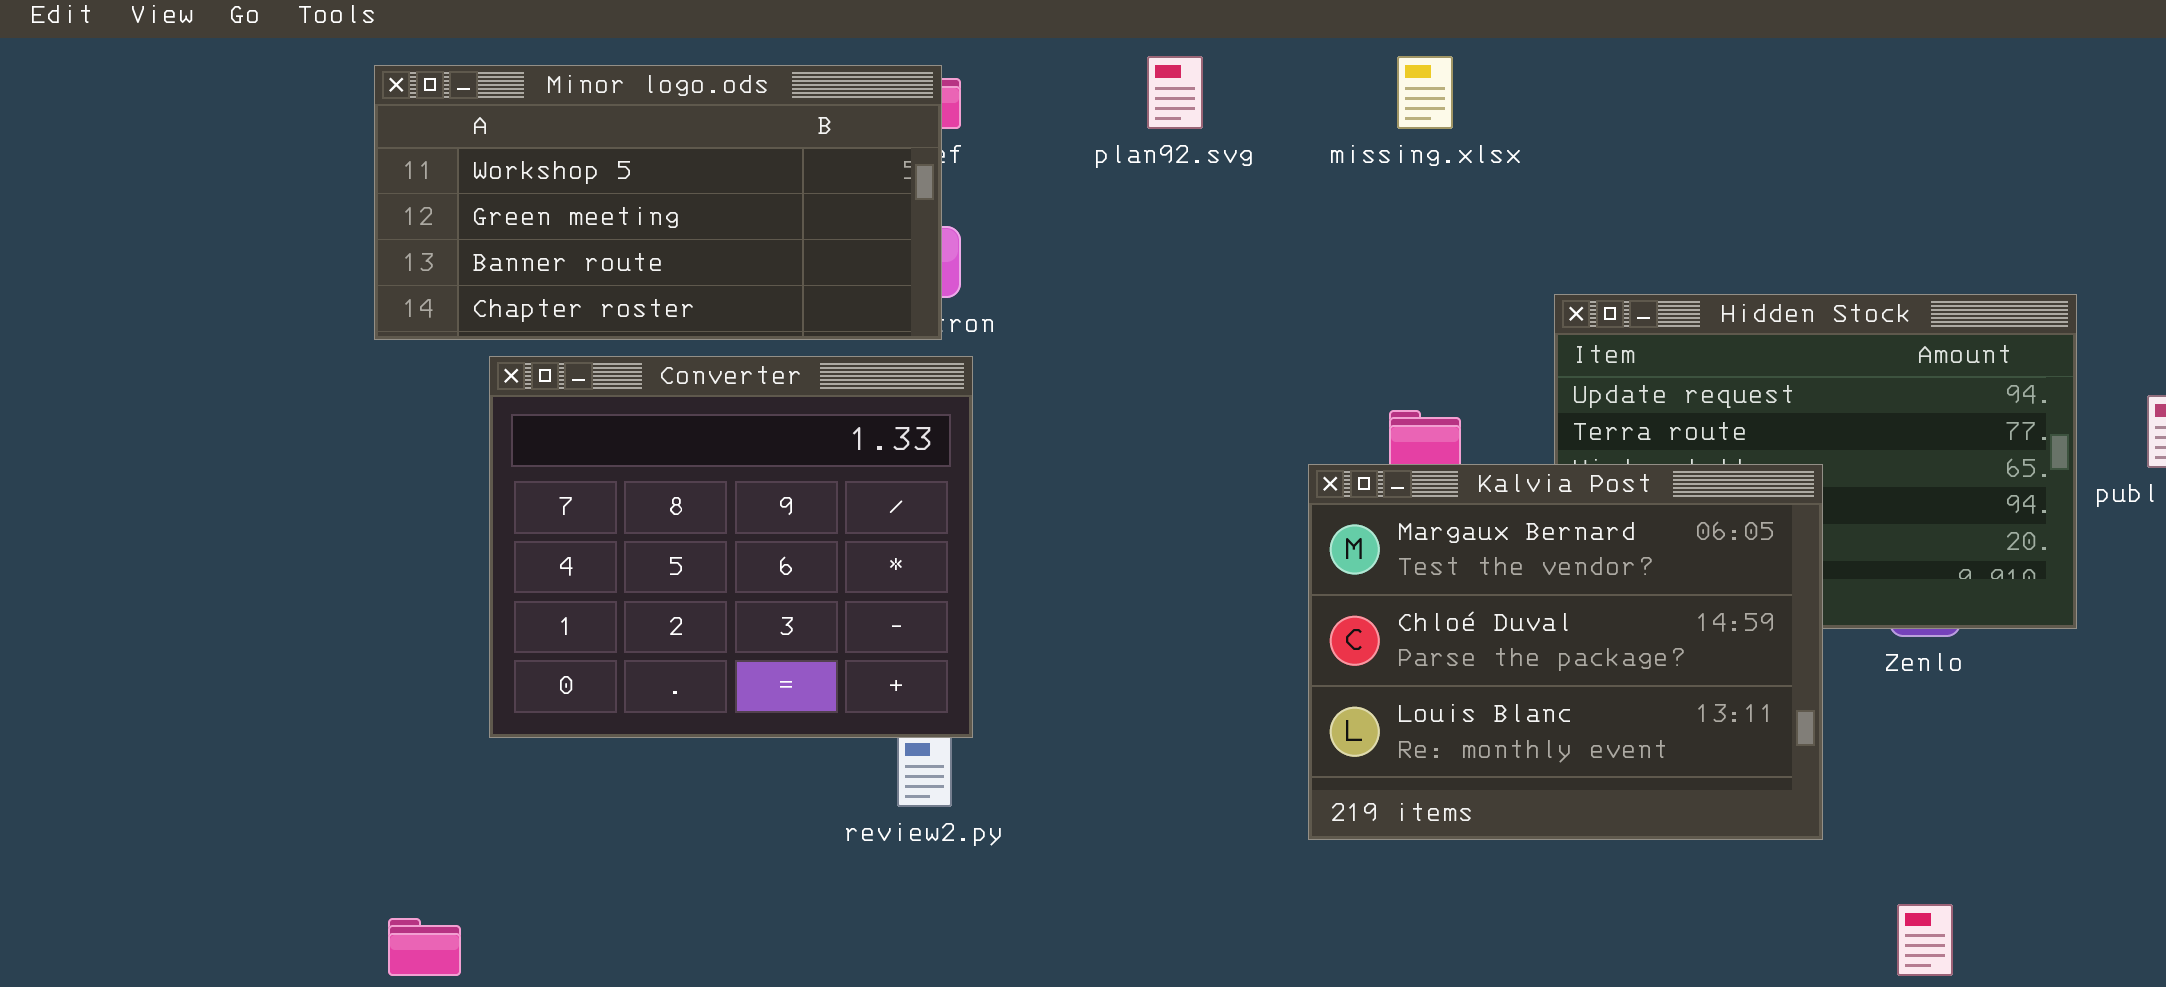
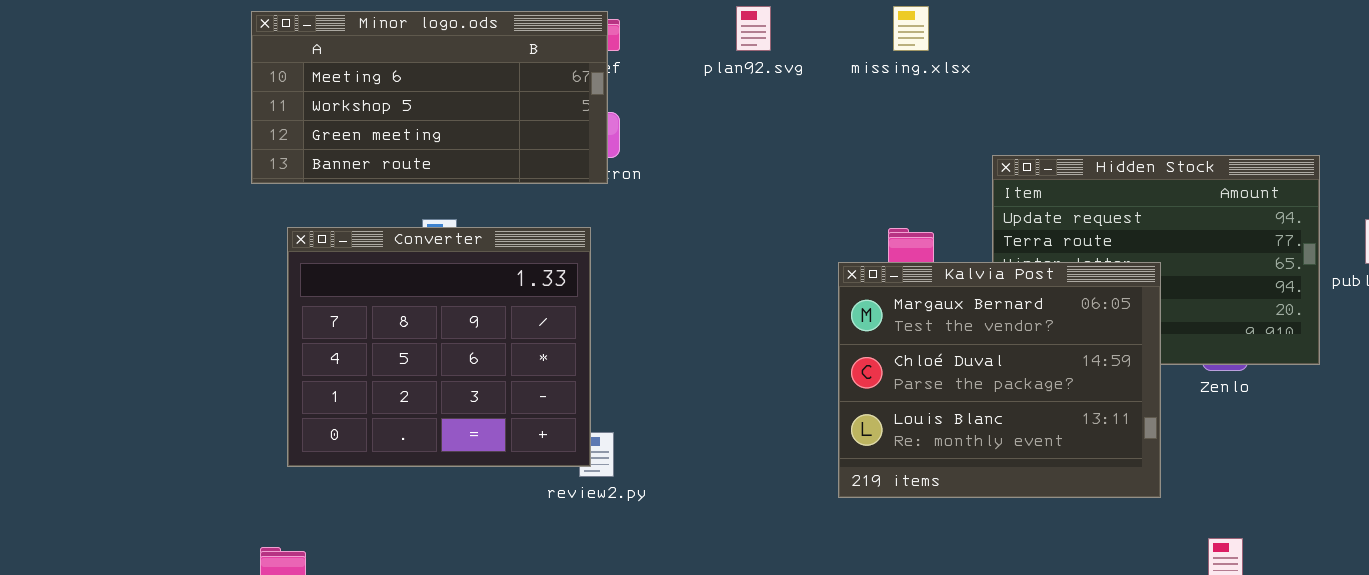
Minor logo.ods: [374,65,942,340] -> [251,11,608,184], scrolled up 1 row
Converter: [489,356,973,738] -> [287,227,591,467], moved

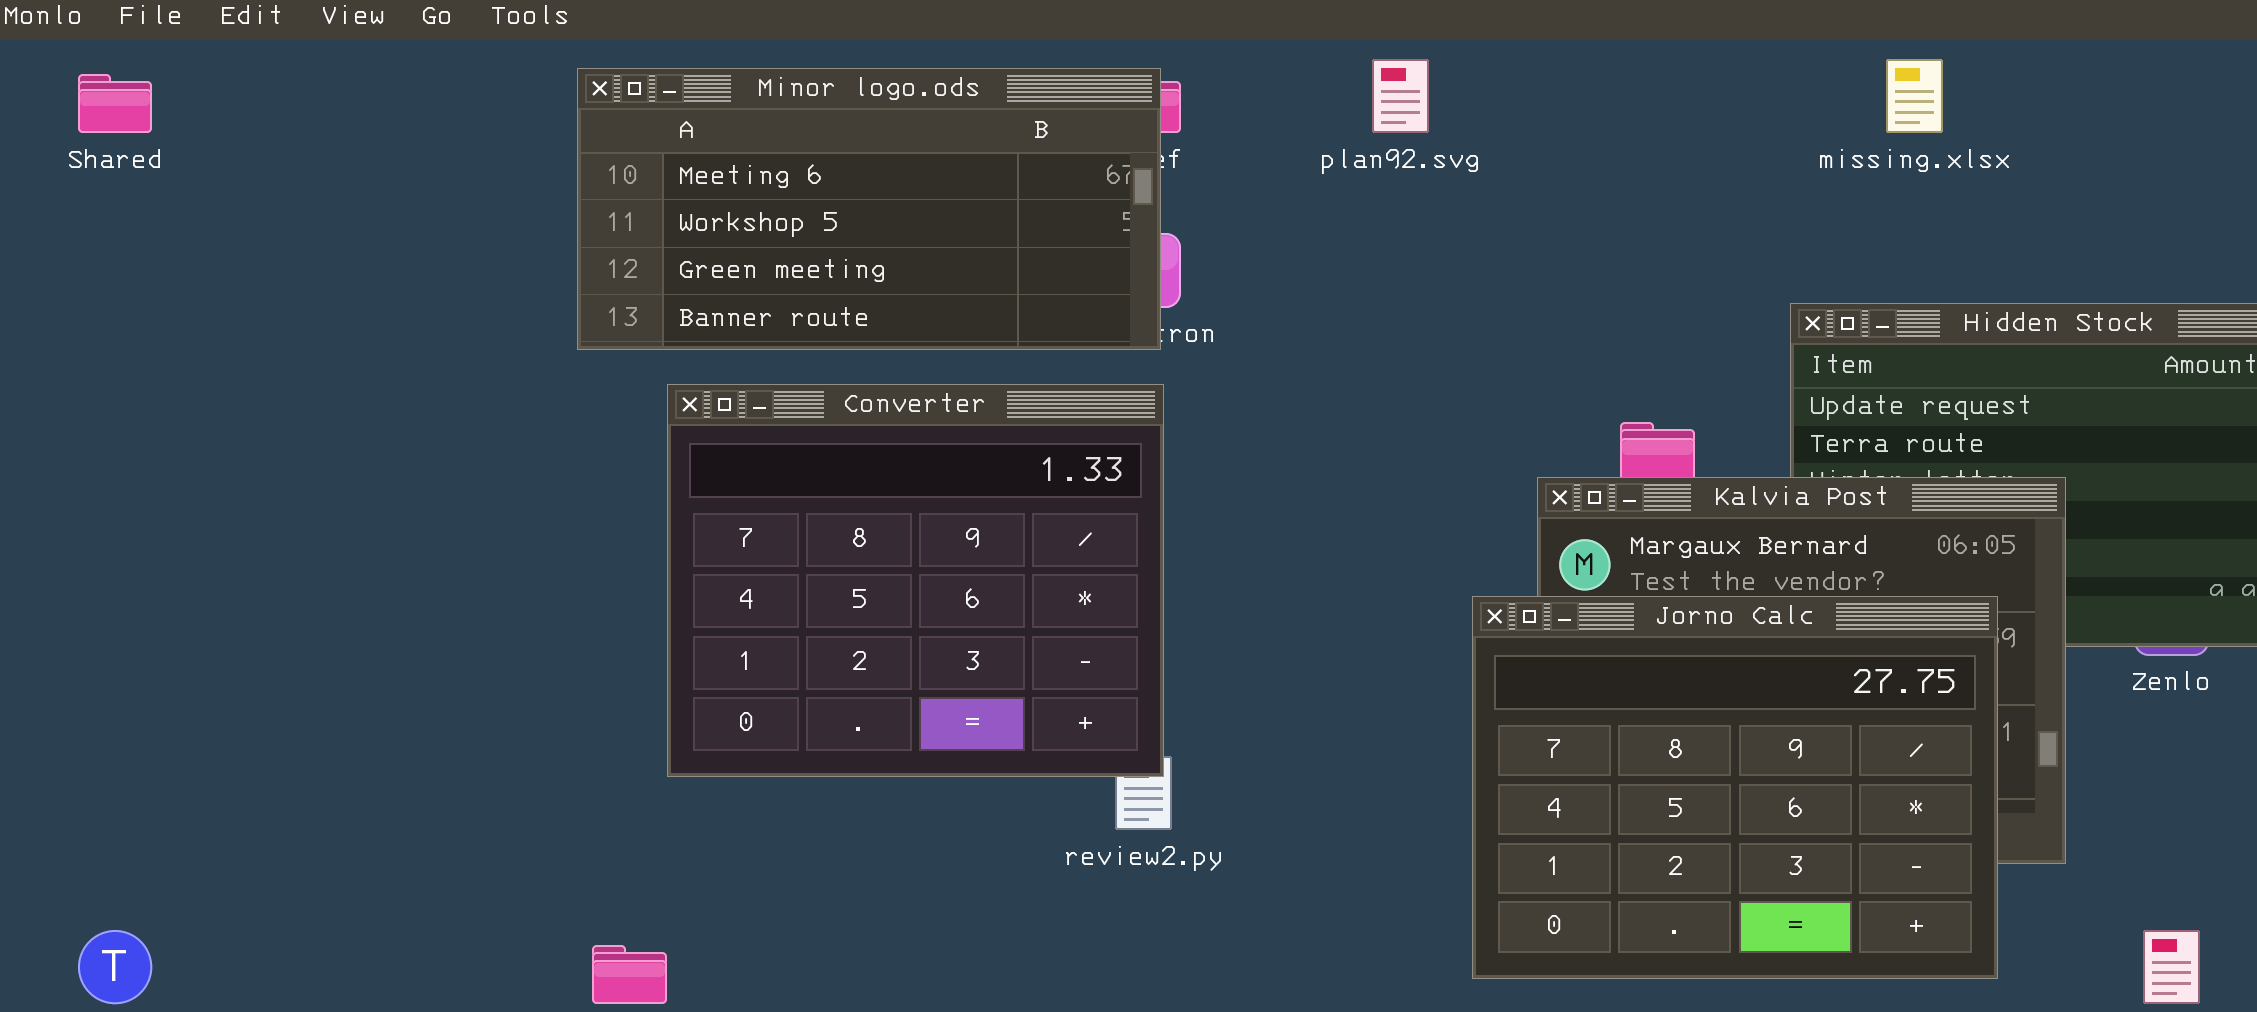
missing.xlsx: [893,6,929,51] -> [1886,59,1943,133], moved
Converter: [287,227,591,467] -> [667,384,1164,777], moved
Jorno Calc: none -> [1472,596,1998,979], opened

